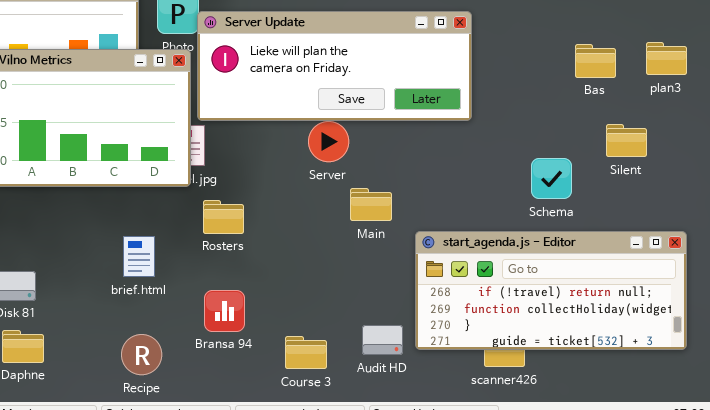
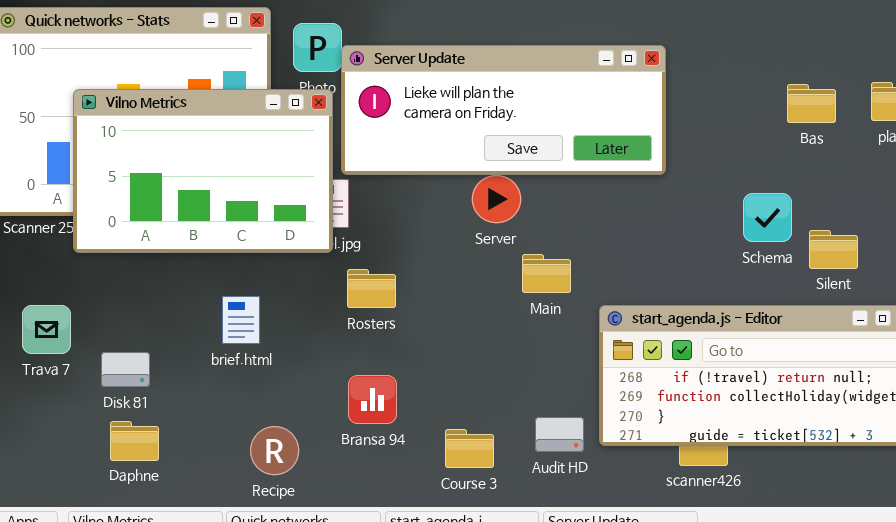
Silent: [606,124,647,157] -> [809,230,858,269], moved
Schema: [531,158,572,199] -> [743,193,792,242], moved
brief.html: [123,236,155,277] -> [222,296,260,344], moved

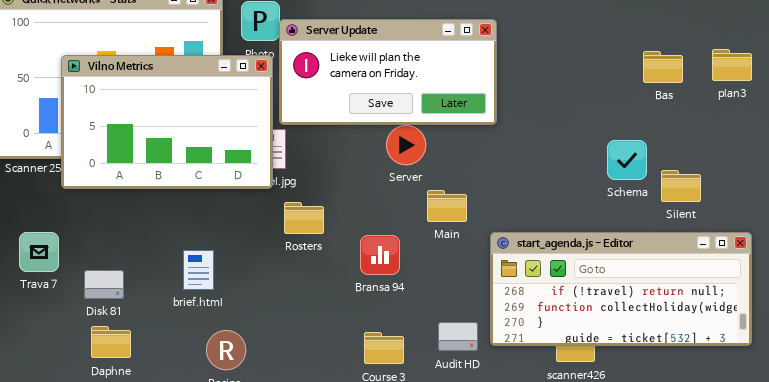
Server Update: [341,45,666,175] -> [279,19,497,125], resized
brief.html: [222,296,260,344] -> [183,250,214,290], moved
Bransa 94: [348,375,397,424] -> [360,235,400,275], moved

